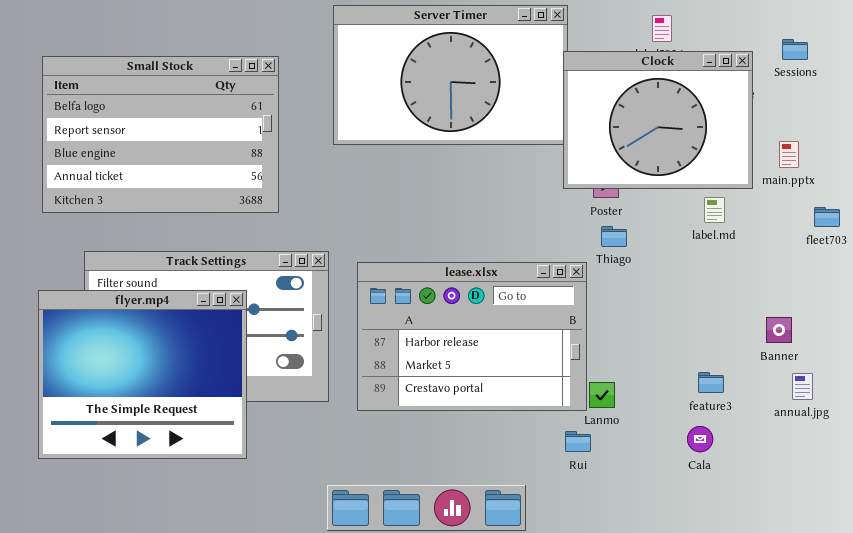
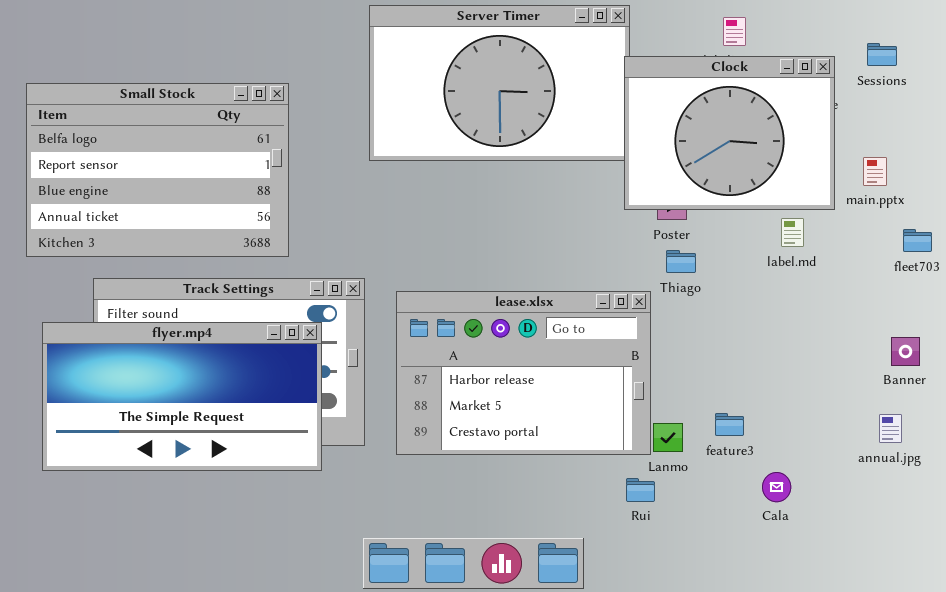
Small Stock: [42,56,279,213] -> [26,83,289,257], moved
flyer.mp4: [38,290,247,459] -> [42,322,322,471], resized
Banner: [766,317,792,343] -> [891,337,920,366], moved
feature3: [698,372,724,393] -> [715,413,744,436], moved

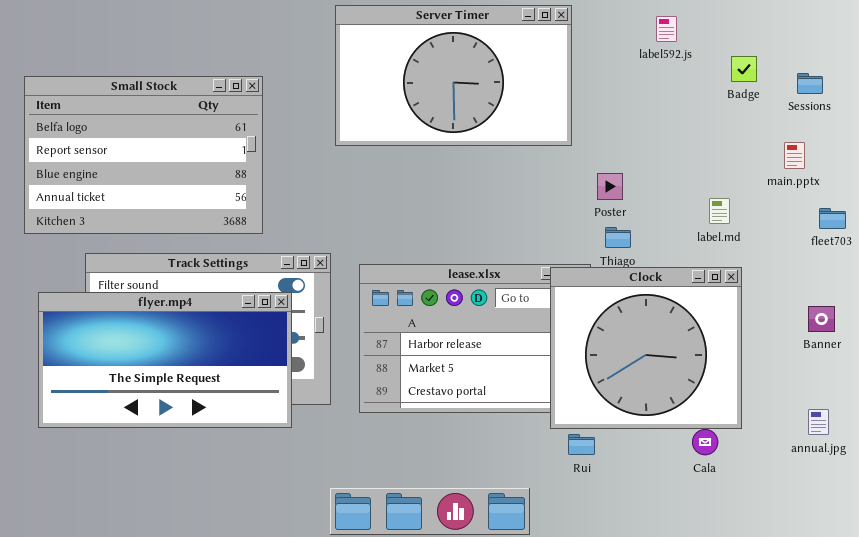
Sessions: [867,43,897,66] -> [797,73,823,94], moved
Clock: [624,56,835,210] -> [550,267,742,429], moved, resized
annual.jpg: [879,414,902,443] -> [808,409,829,435], moved

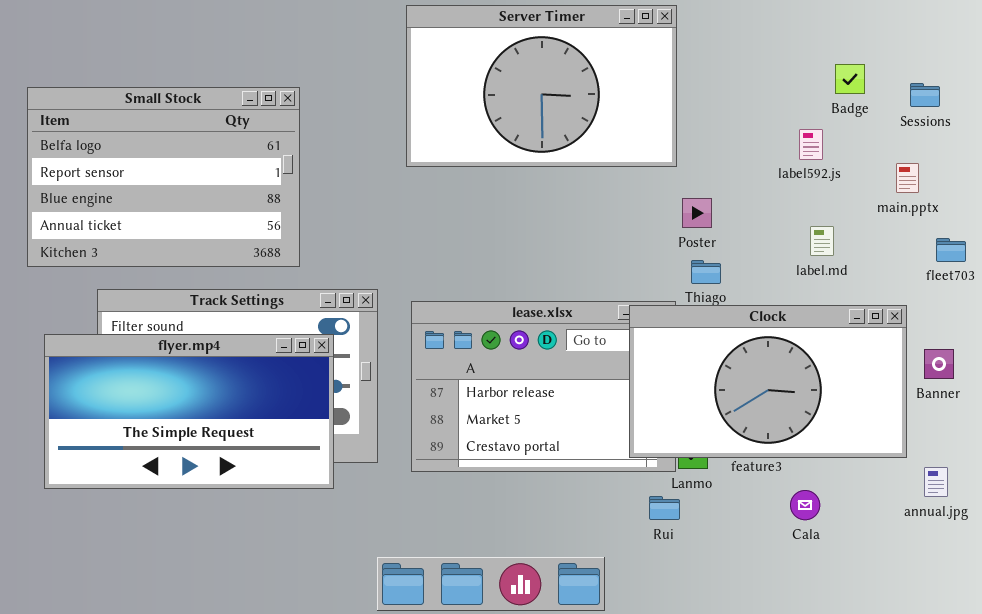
Server Timer: [335,5,572,146] -> [406,5,677,167], moved
label592.js: [656,16,677,42] -> [799,129,823,160], moved
Clock: [550,267,742,429] -> [629,305,907,458], resized

